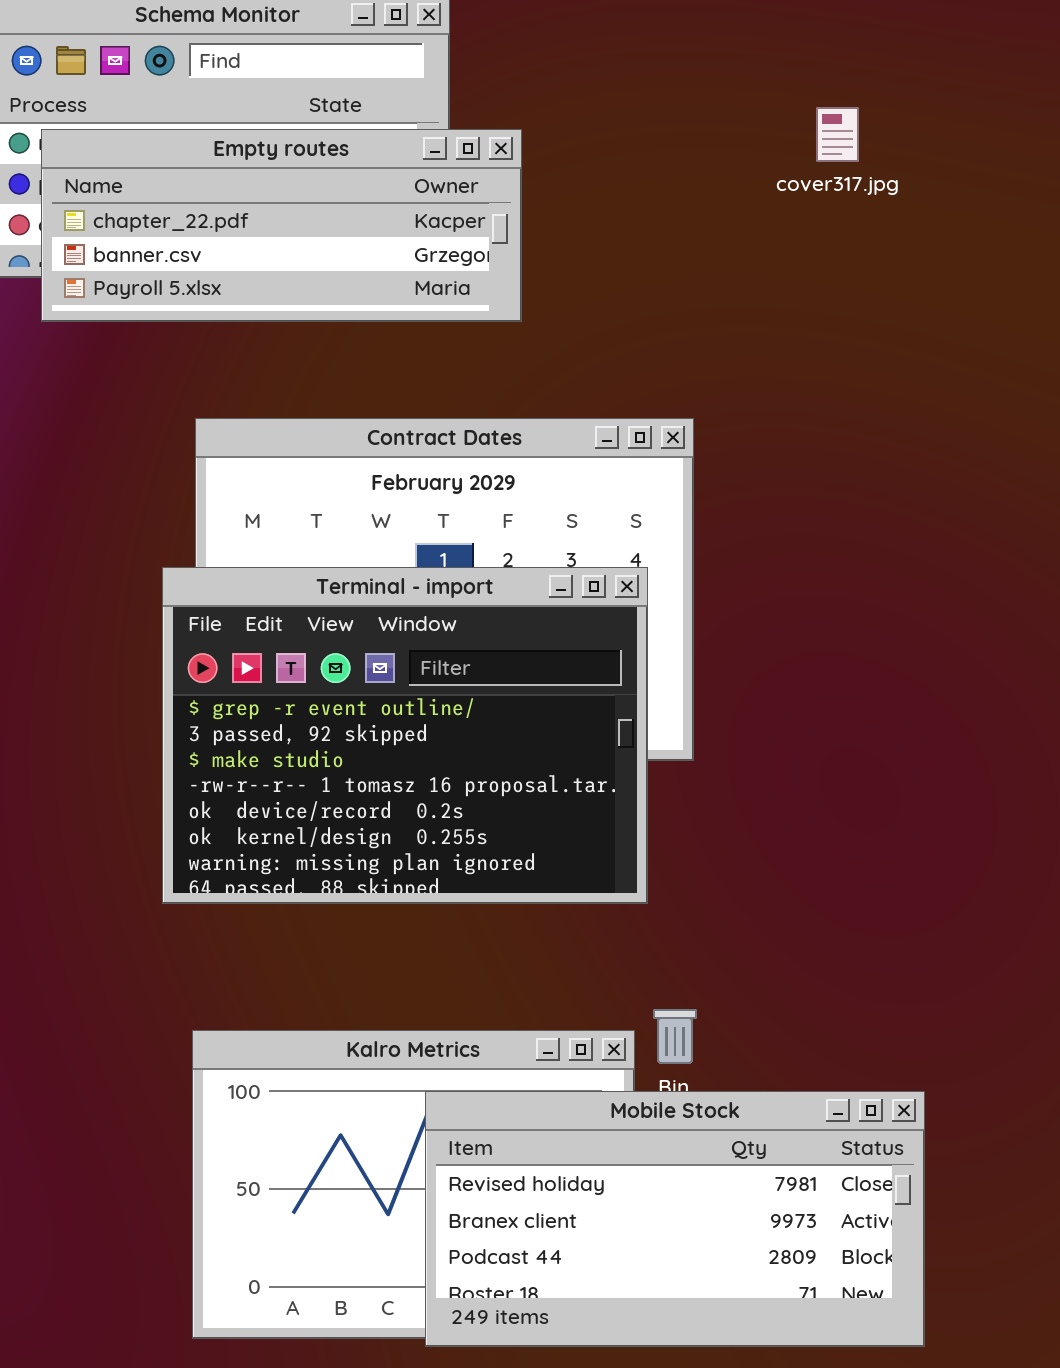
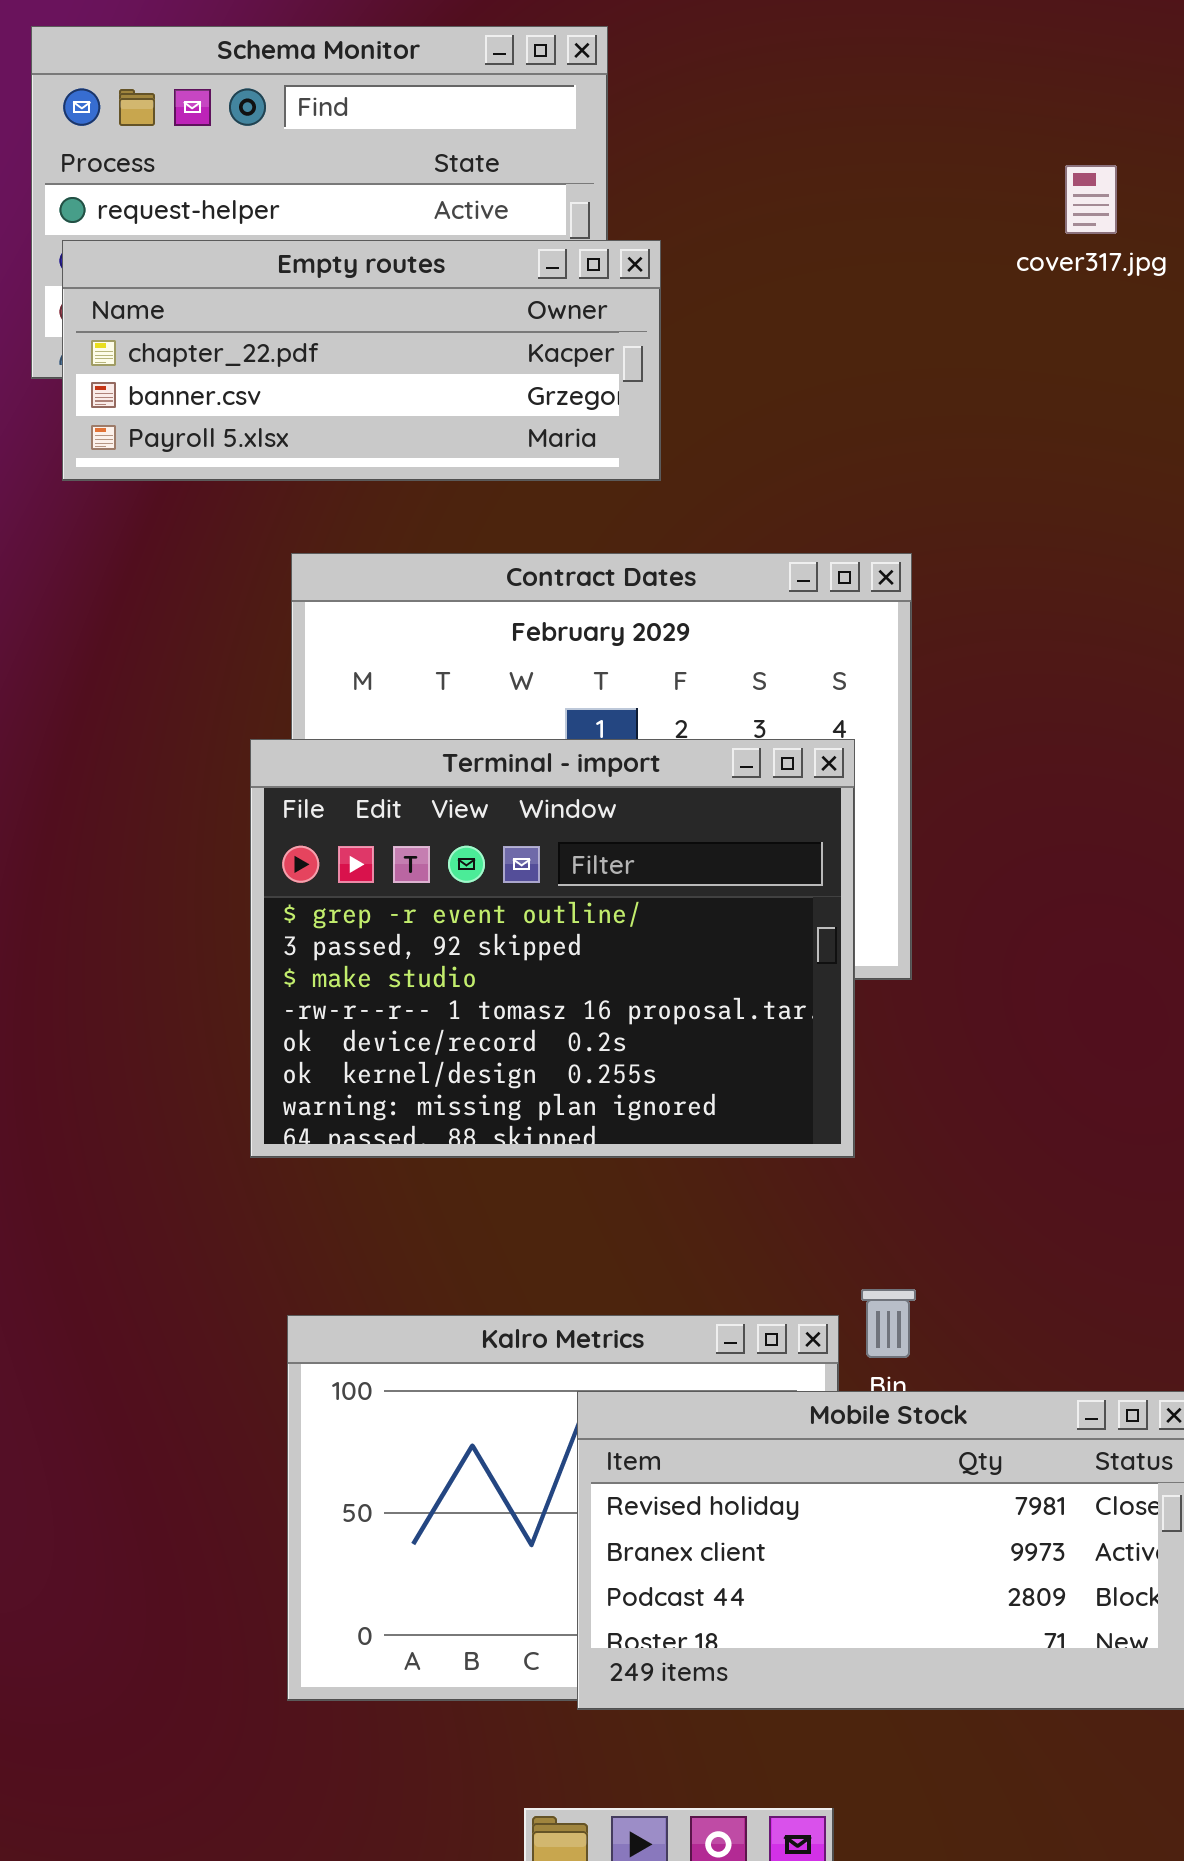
Empty routes: [41,129,522,322] -> [62,240,661,481], moved

